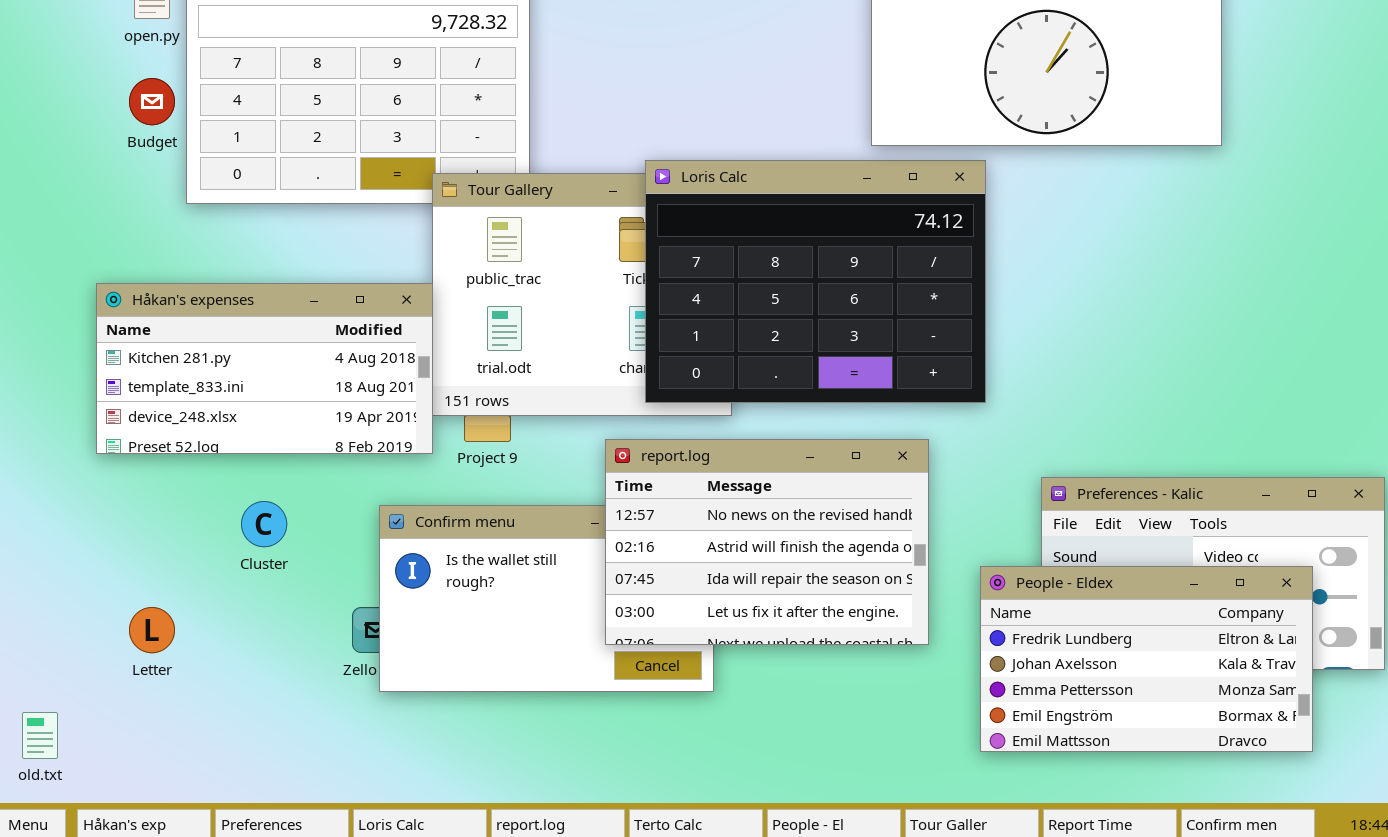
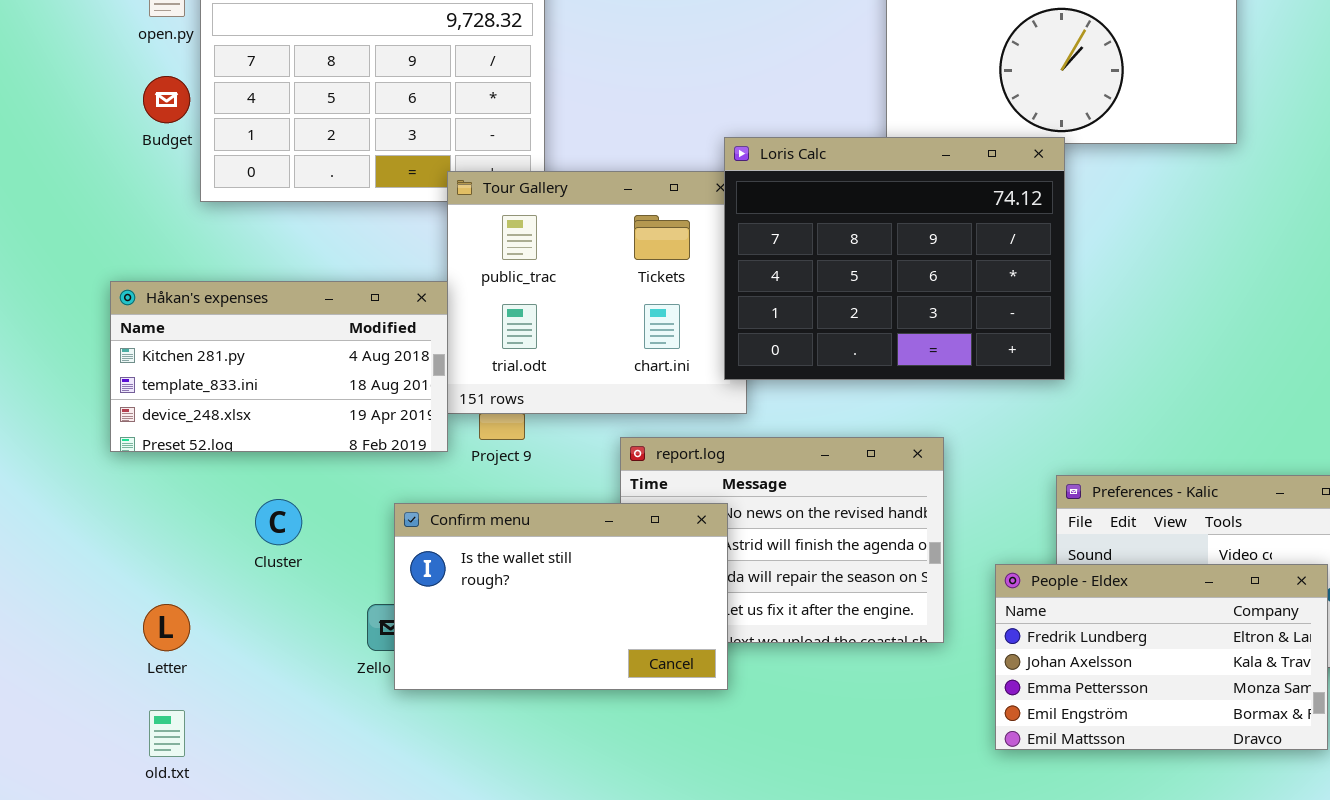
Loris Calc: [645,160,986,403] -> [724,137,1065,380], moved
Confirm menu: [379,505,714,692] -> [394,503,728,690], raised
old.txt: [22,712,58,759] -> [149,710,185,757], moved

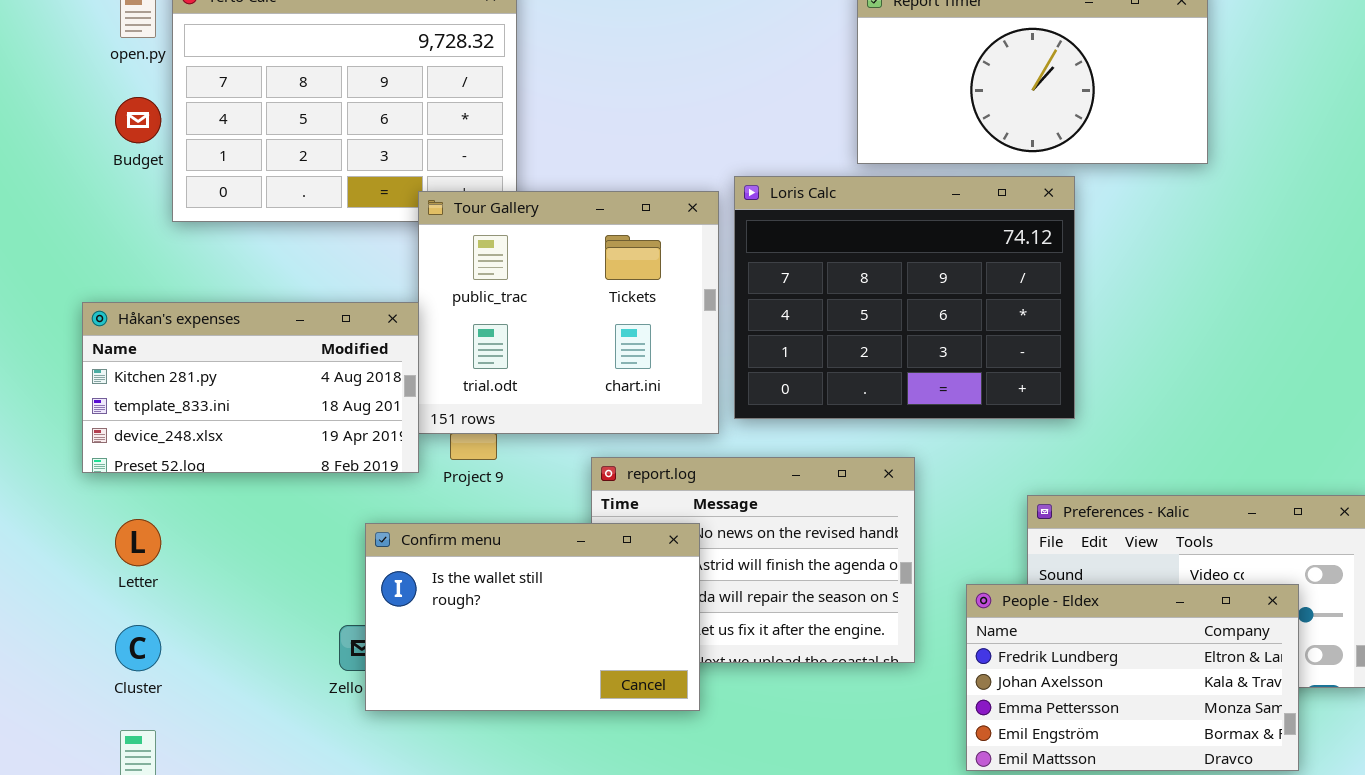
Loris Calc: [724,137,1065,380] -> [734,176,1075,419], moved
Cluster: [255,499,302,545] -> [115,625,161,671], moved
Letter: [143,604,190,651] -> [115,519,161,566], moved

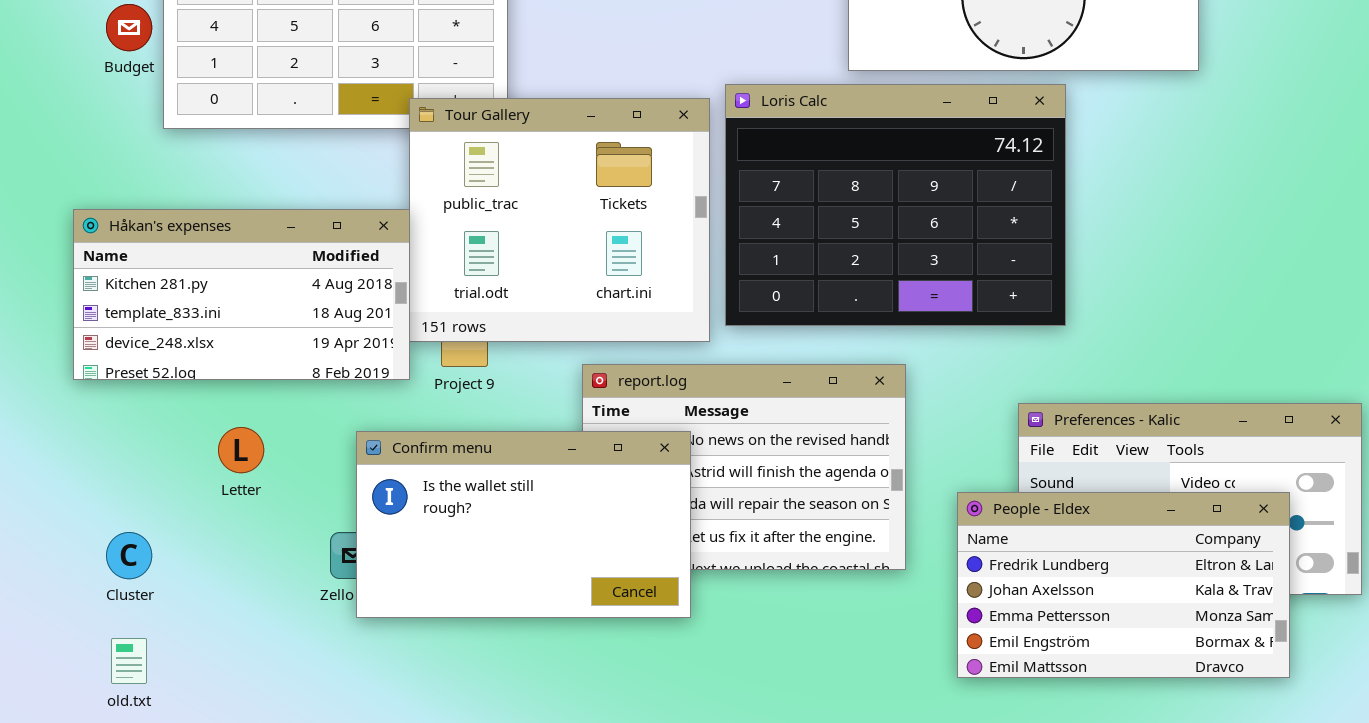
Letter: [115,519,161,566] -> [218,427,264,473], moved

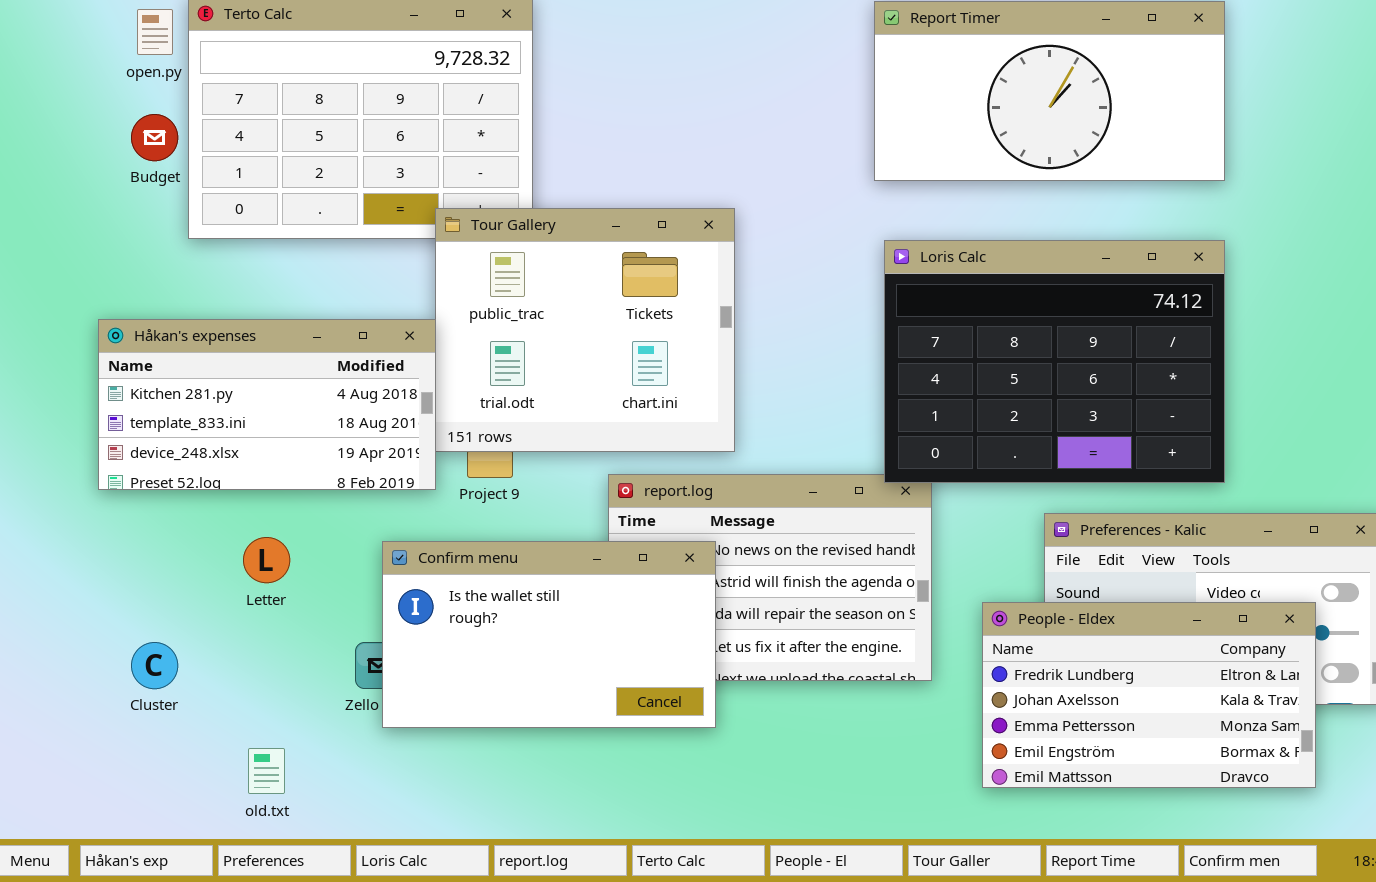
Loris Calc: [725,84,1066,326] -> [884,240,1225,483], moved
old.txt: [111,638,147,684] -> [248,748,285,794], moved

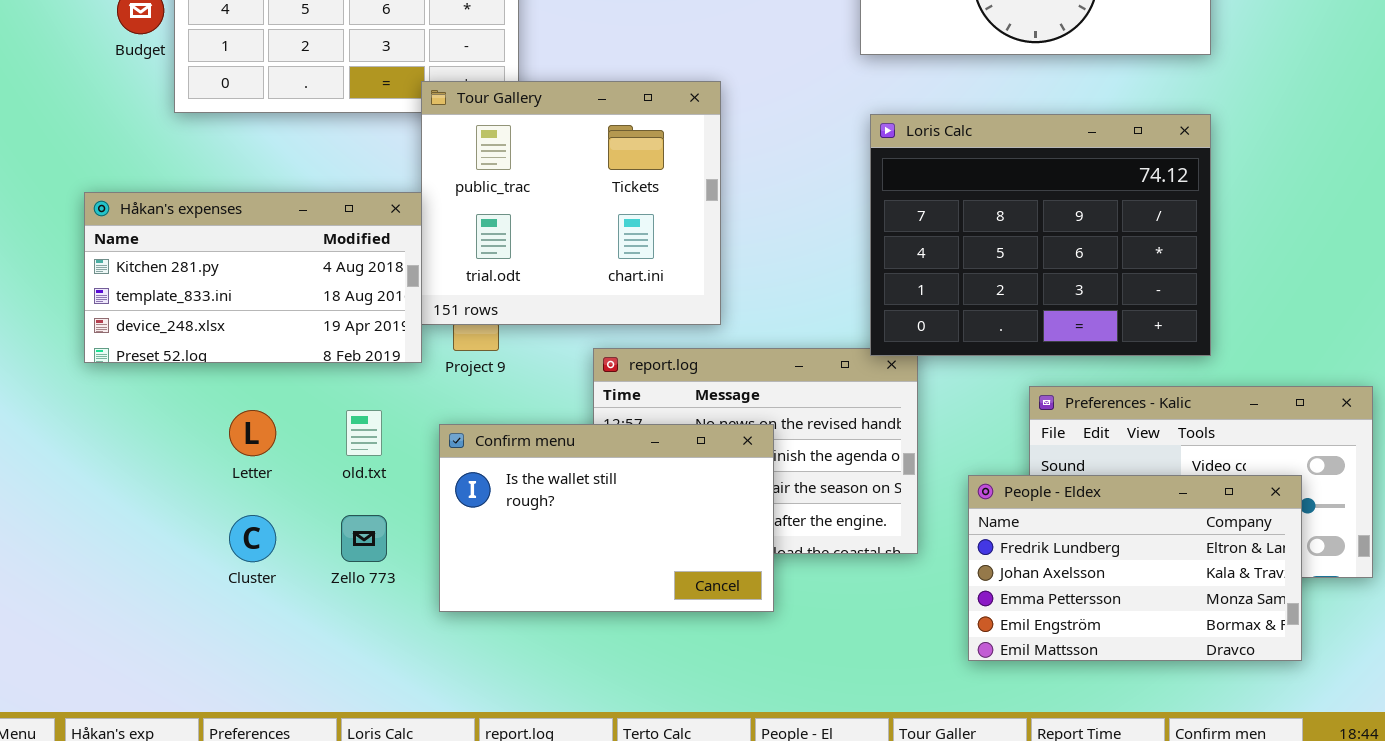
Confirm menu: [382,541,716,728] -> [439,424,774,612], moved
Cluster: [131,642,178,689] -> [229,515,276,562], moved
old.txt: [248,748,285,794] -> [346,410,382,456], moved

